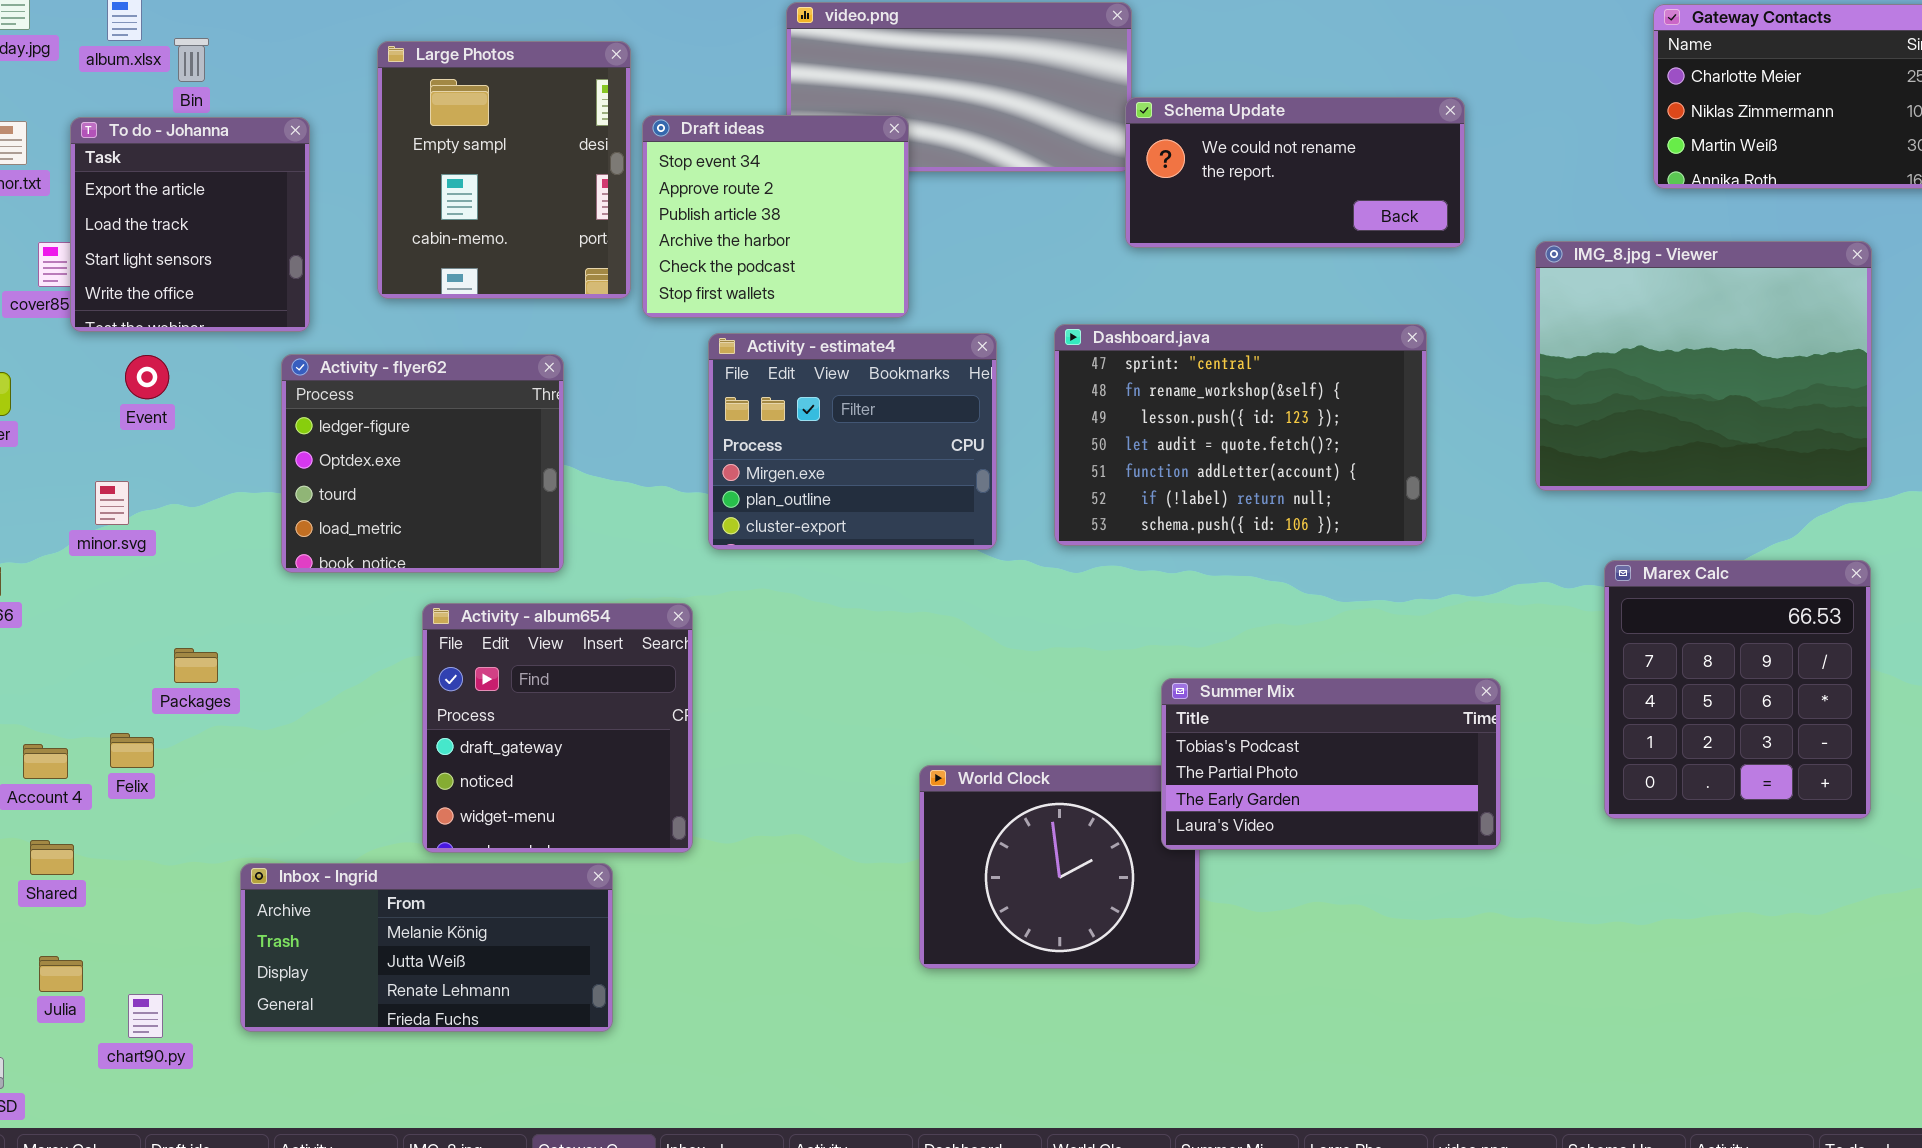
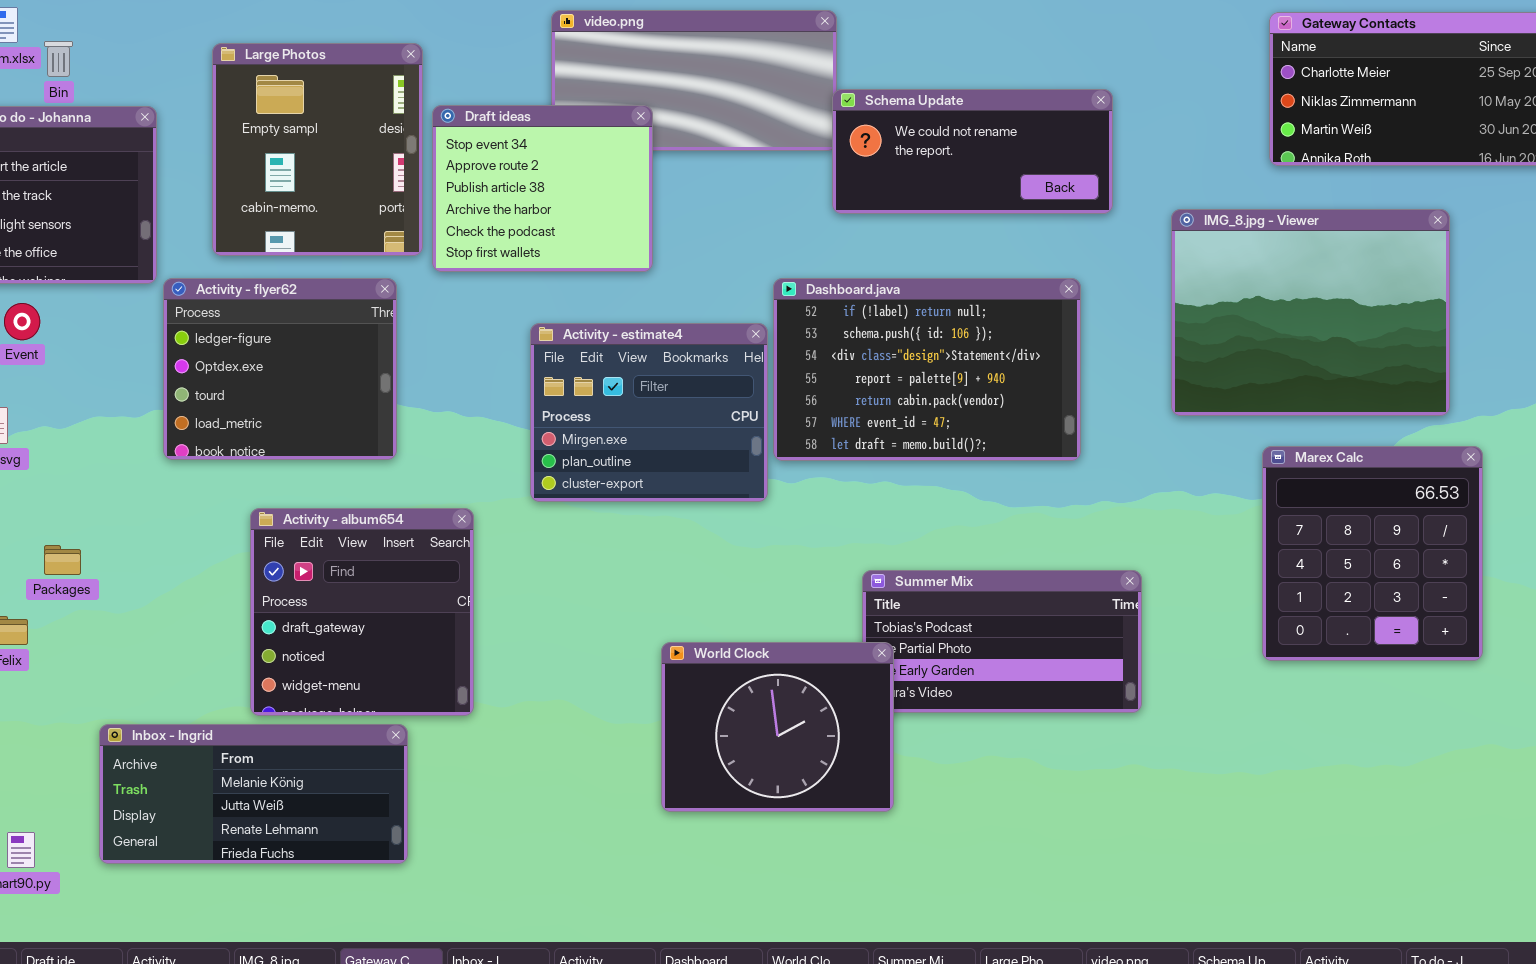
Dashboard.java: [1054,324,1427,546] -> [773,278,1081,461], scrolled down 5 rows
Activity - estimate4: [708,333,997,550] -> [530,323,768,502], moved
Activity - flyer62: [281,354,564,573] -> [163,278,397,460], moved
Marex Calc: [1604,560,1871,819] -> [1262,446,1483,661], moved
World Clock: [919,765,1200,969] -> [661,642,894,812], raised

